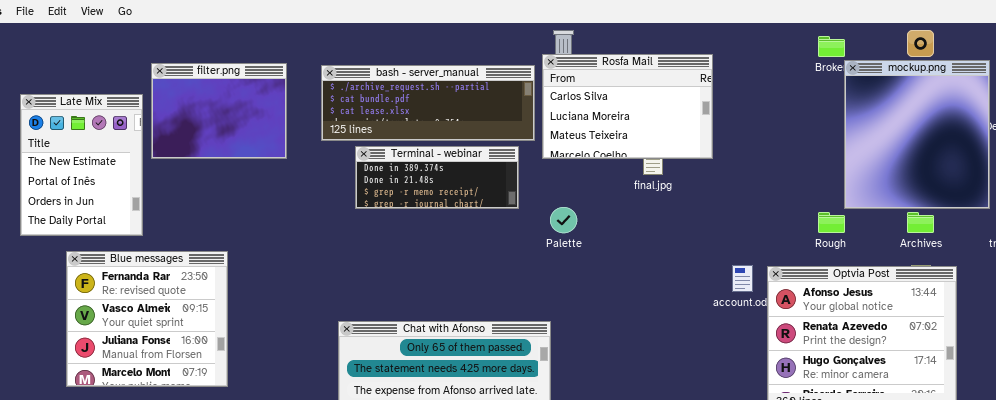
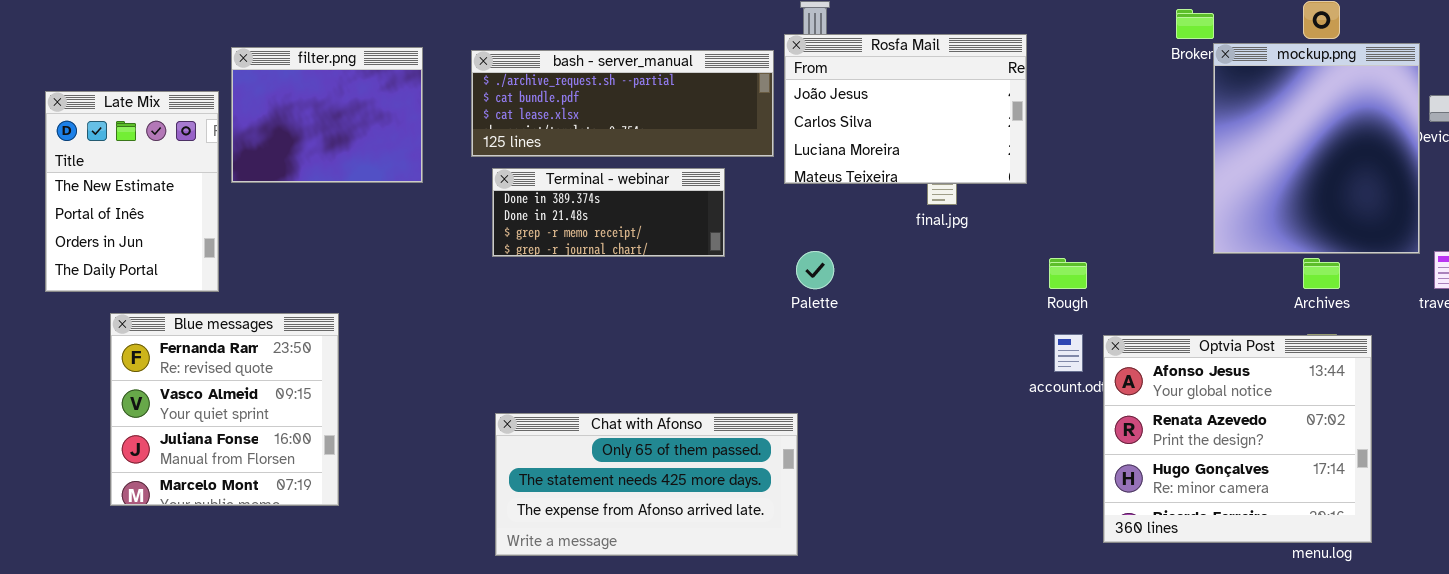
Rosfa Mail: [542,54,713,159] -> [784,34,1027,184], scrolled up 1 row
Terminal - webinar: [355,146,519,209] -> [492,168,725,257], moved
Rough: [818,212,845,233] -> [1049,258,1087,289], moved

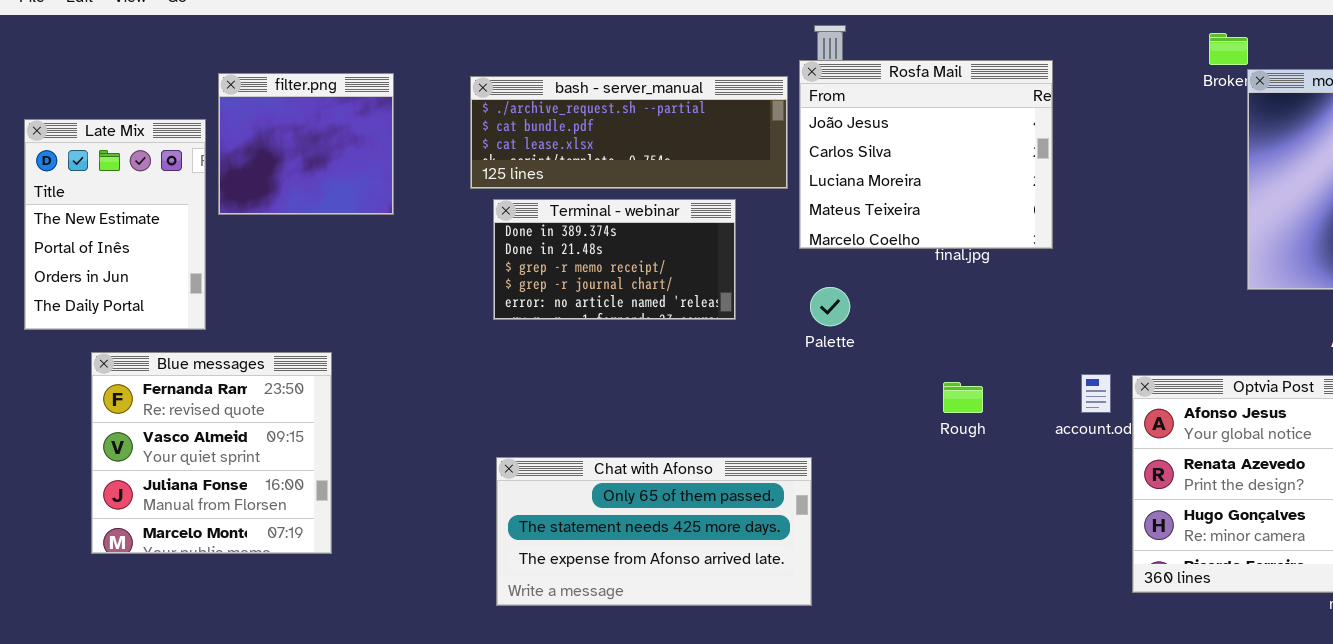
Rosfa Mail: [784,34,1027,184] -> [799,60,1053,249], resized
filter.png: [231,47,423,183] -> [218,73,394,215], resized
Terminal - webinar: [492,168,725,257] -> [493,199,736,320], resized
Rough: [1049,258,1087,289] -> [943,382,983,413], moved

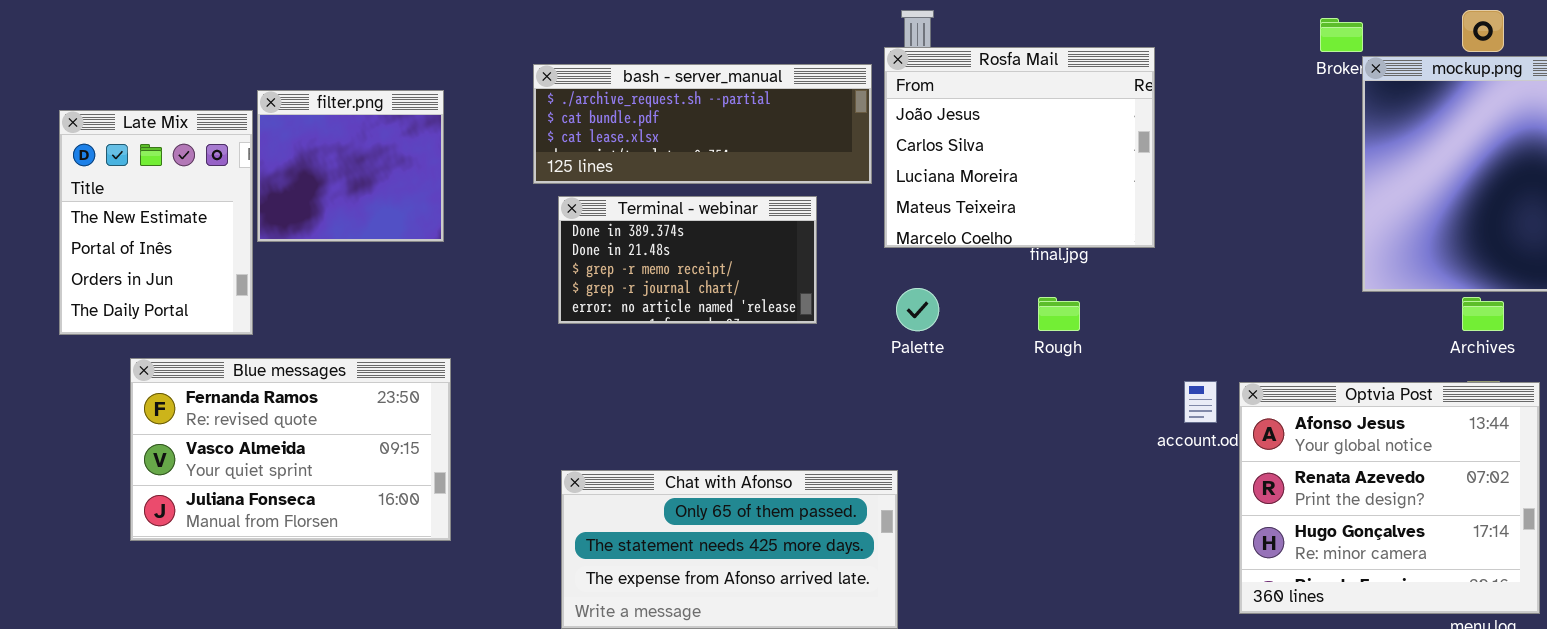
filter.png: [218,73,394,215] -> [257,90,444,242], moved
Blue messages: [91,352,332,554] -> [130,358,451,541], resized
Rough: [943,382,983,413] -> [1038,297,1080,331], moved

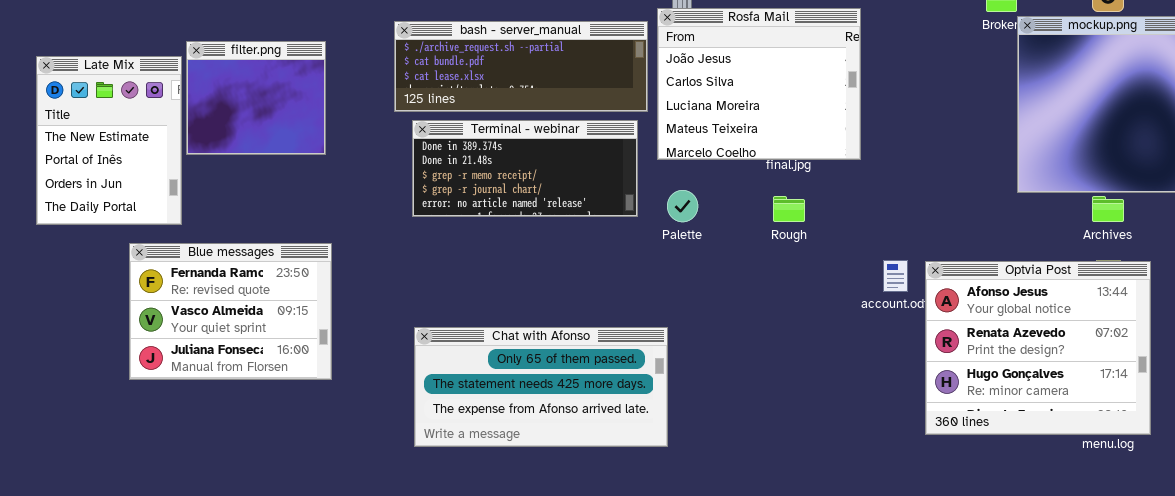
Terminal - webinar: [558,196,817,324] -> [412,120,638,217], resized
Blue messages: [130,358,451,541] -> [129,243,332,380], resized

